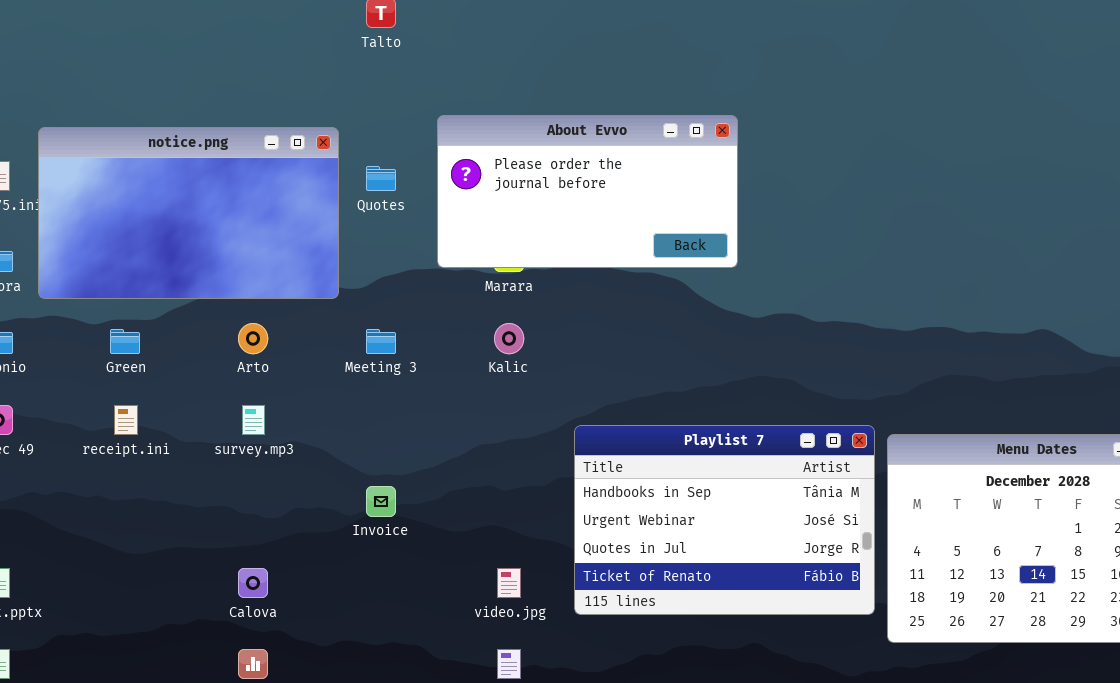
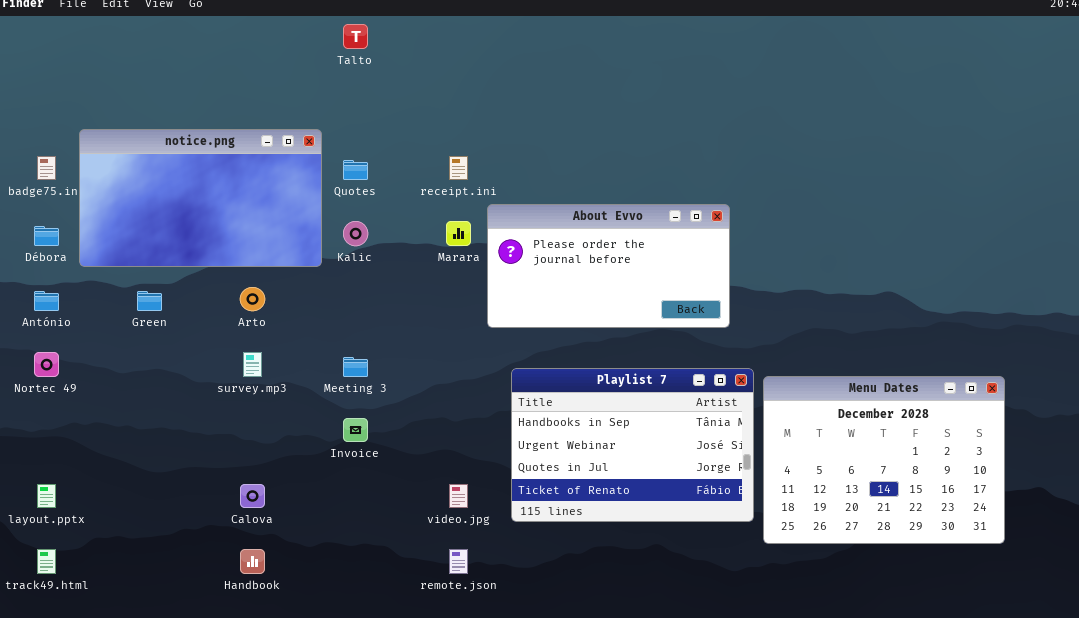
About Evvo: [437,115,738,268] -> [487,204,730,328], moved
Kalic: [494,323,524,354] -> [343,221,368,246], moved
Meeting 3: [366,329,396,354] -> [343,357,368,377], moved
receipt.ini: [114,405,138,435] -> [449,156,468,180], moved

